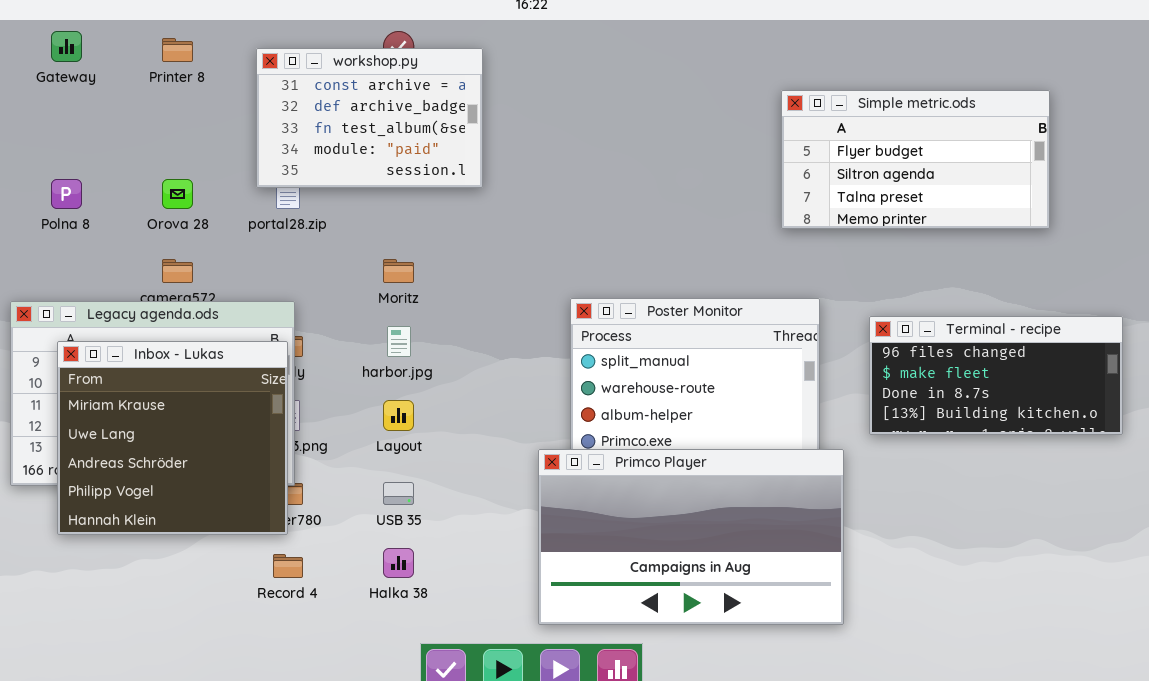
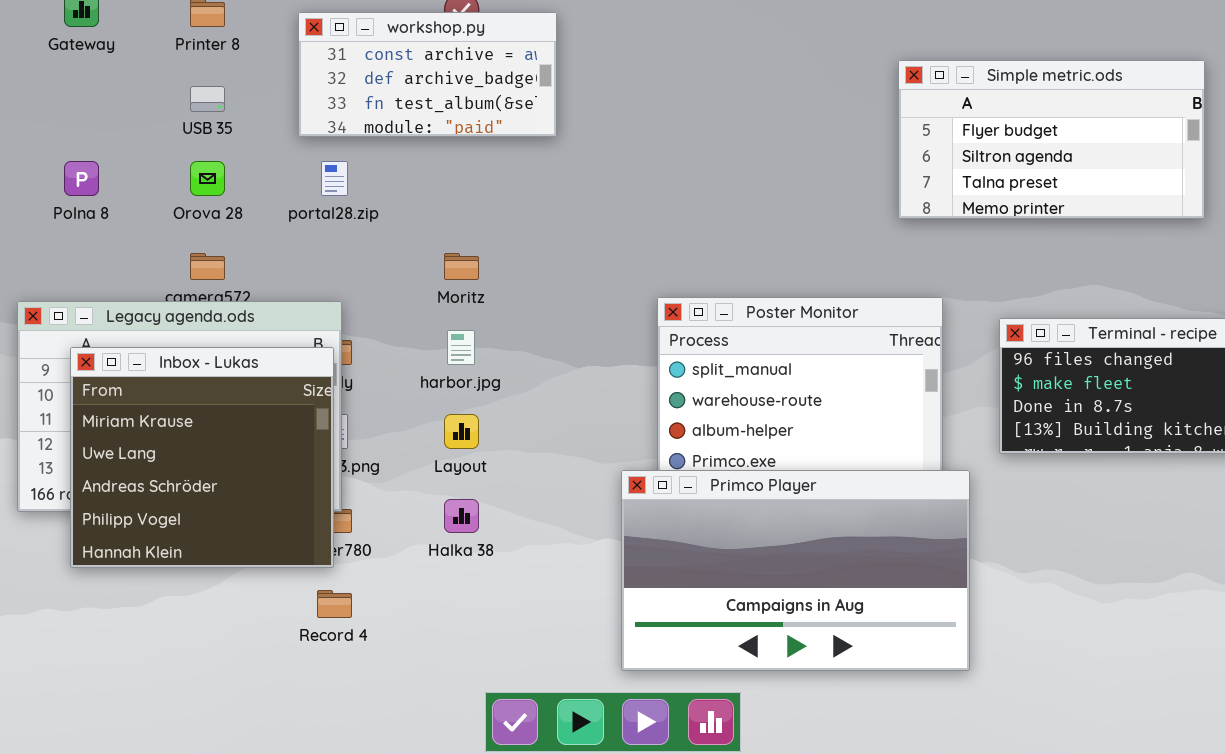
workshop.py: [256,48,483,188] -> [298,12,557,137], resized
USB 35: [383,482,414,505] -> [190,86,225,112], moved
Halka 38: [383,548,414,578] -> [444,499,479,533], moved

